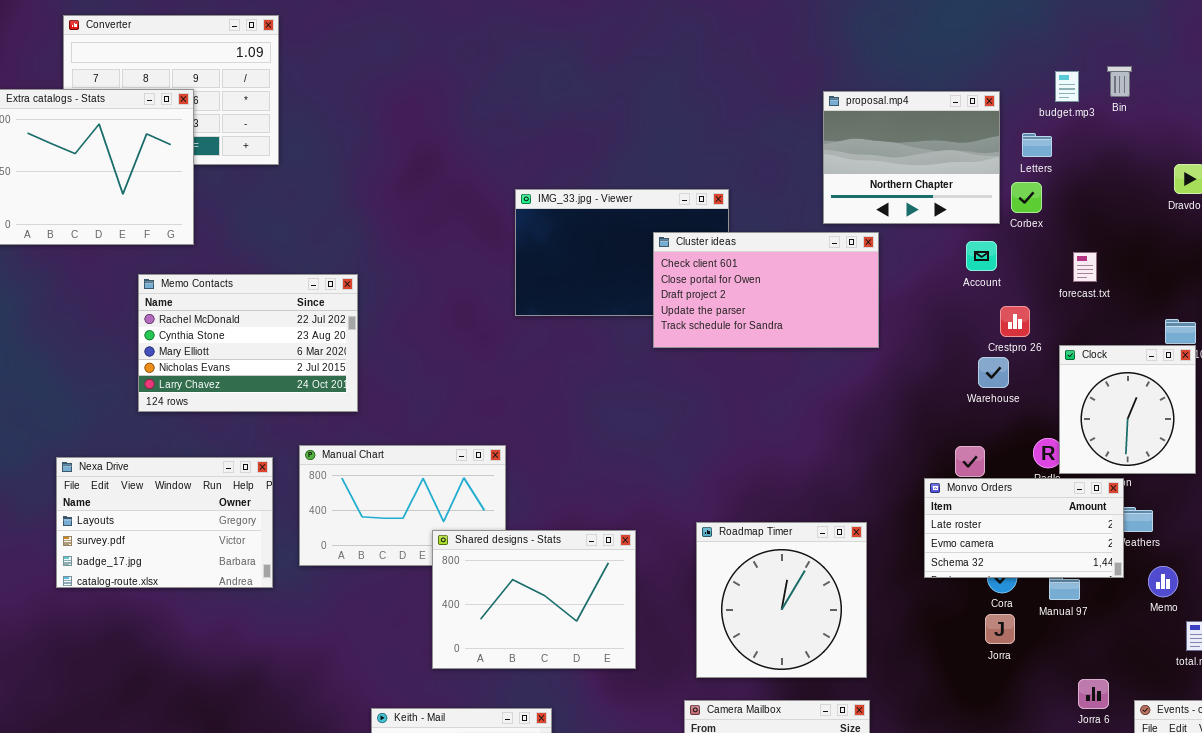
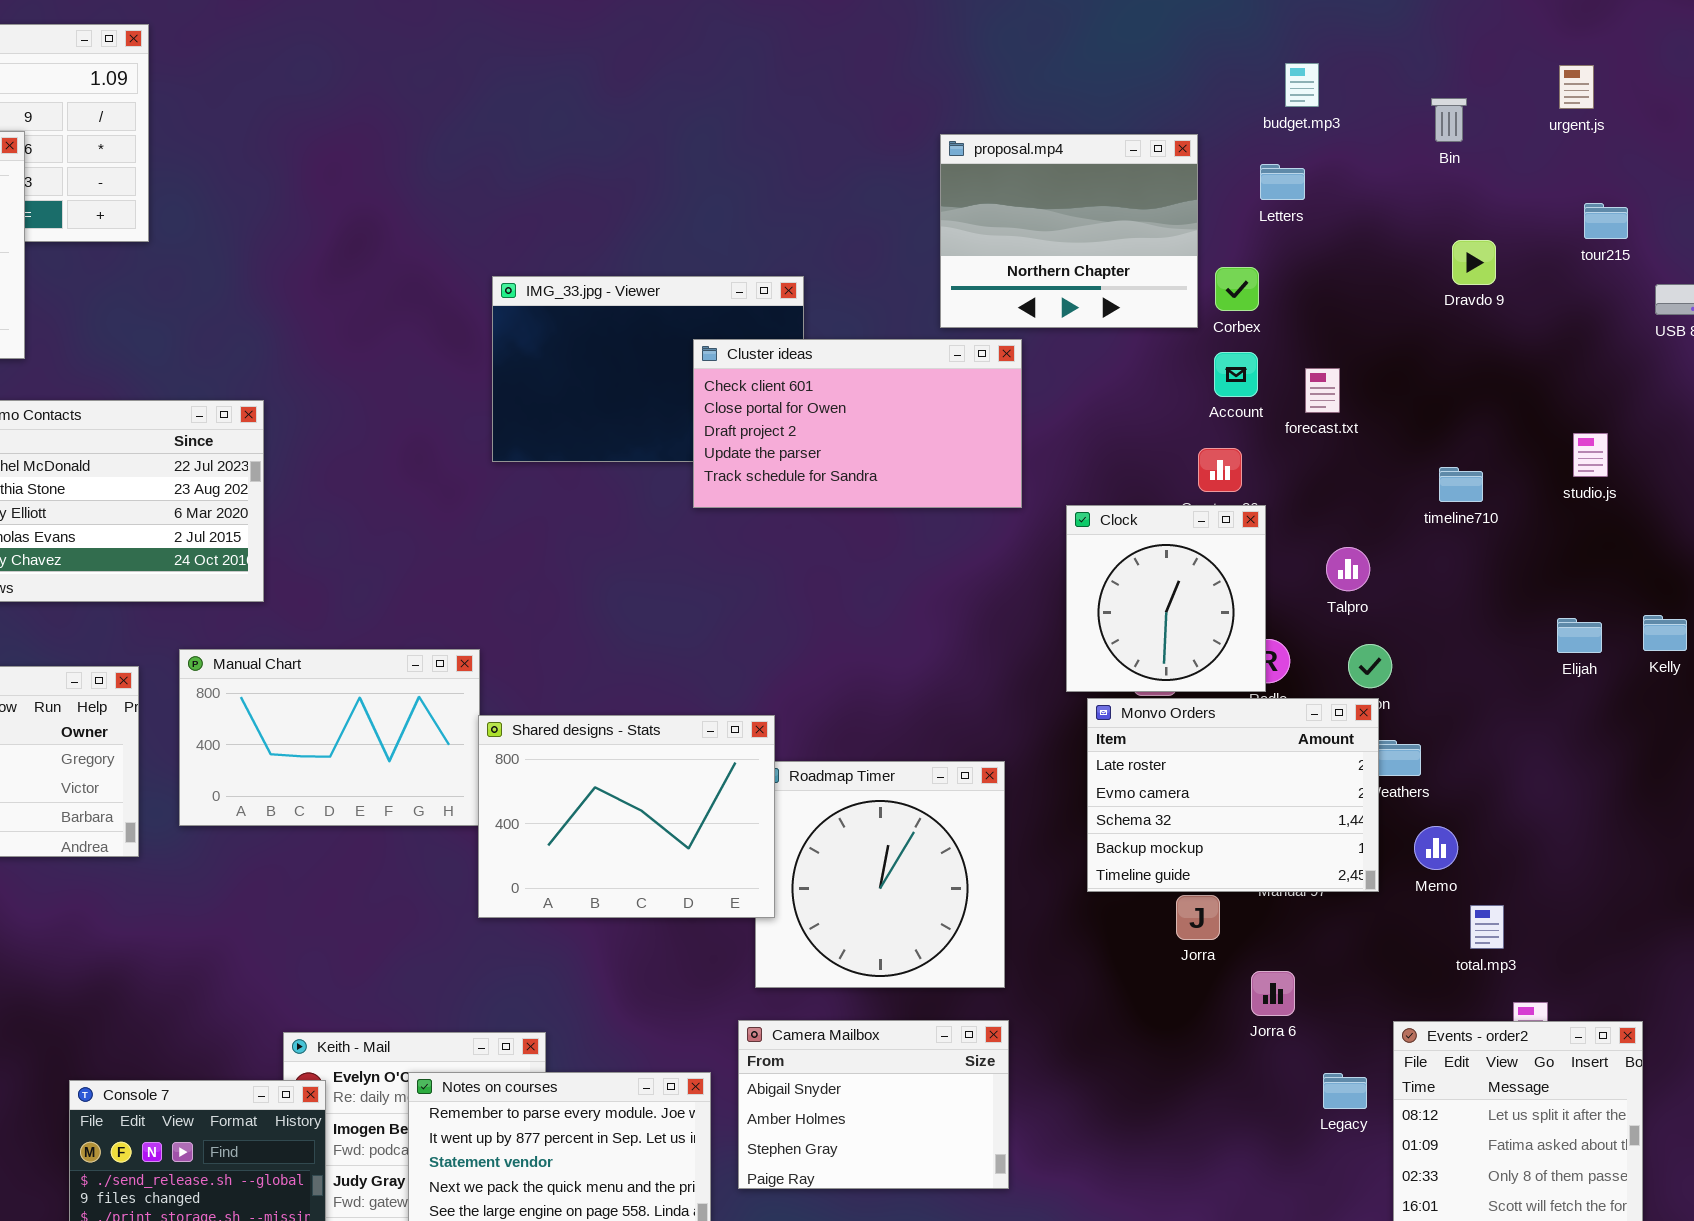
Bin: [1107,66,1132,97] -> [1431,98,1467,142], moved
budget.mp3: [1055,71,1079,102] -> [1285,63,1319,107], moved
Letters: [1022,133,1052,157] -> [1260,164,1305,200], moved
Account: [966,241,997,271] -> [1214,352,1258,397], moved
Clock: [1059,345,1196,474] -> [1066,505,1266,692], moved
Monvo Orders: [924,478,1124,578] -> [1087,698,1379,892], resized
Shared designs - Stats: [432,530,636,669] -> [478,715,775,918], moved
Jorra 6: [1078,679,1109,709] -> [1251,971,1295,1016], moved

